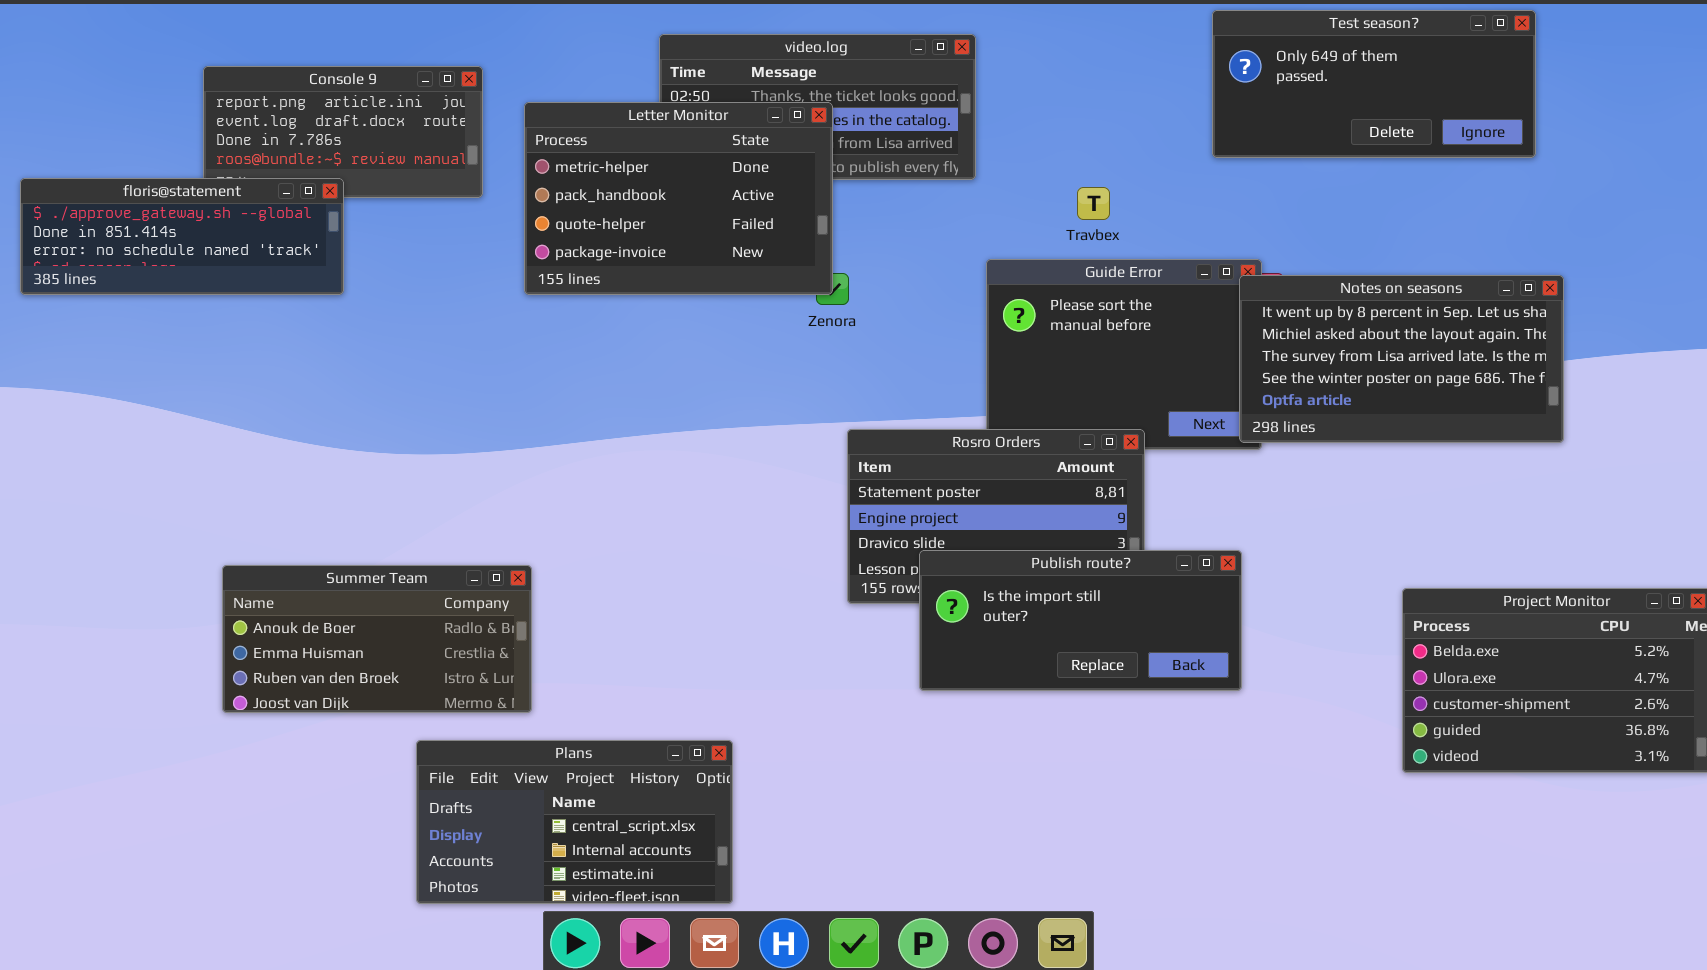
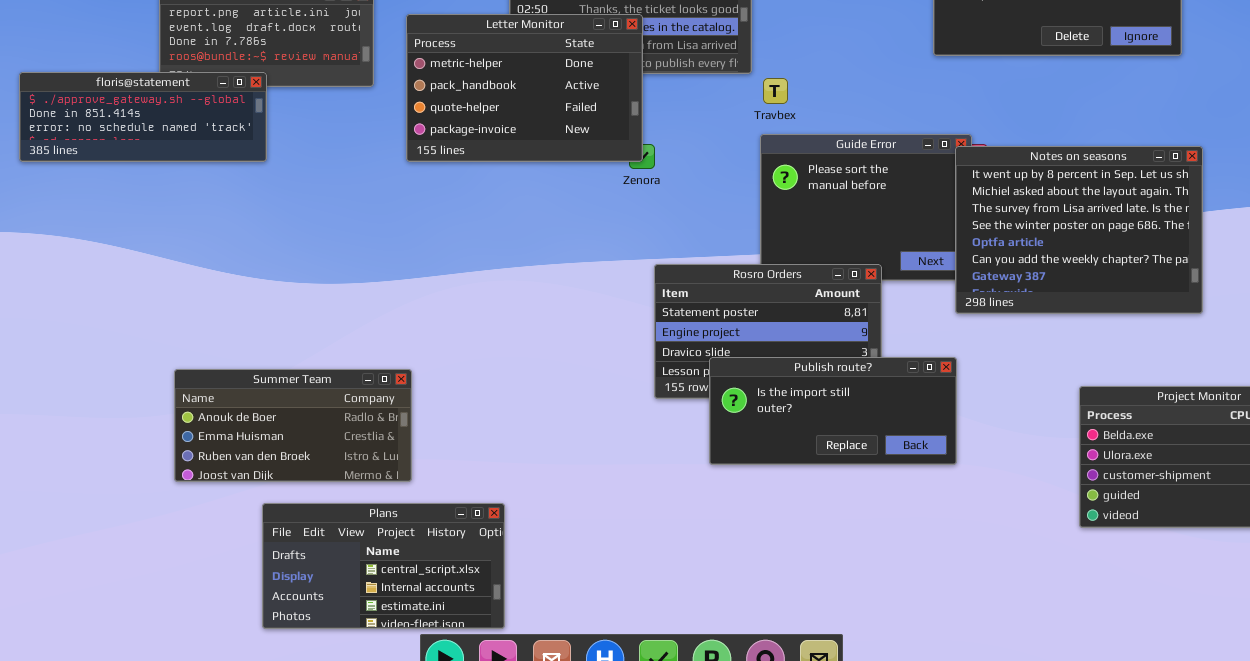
Travbex: [1077,187,1110,220] -> [763,78,788,104], moved
Notes on seasons: [1239,275,1564,443] -> [955,146,1203,314], resized
Plans: [416,740,733,904] -> [262,503,505,629], moved

